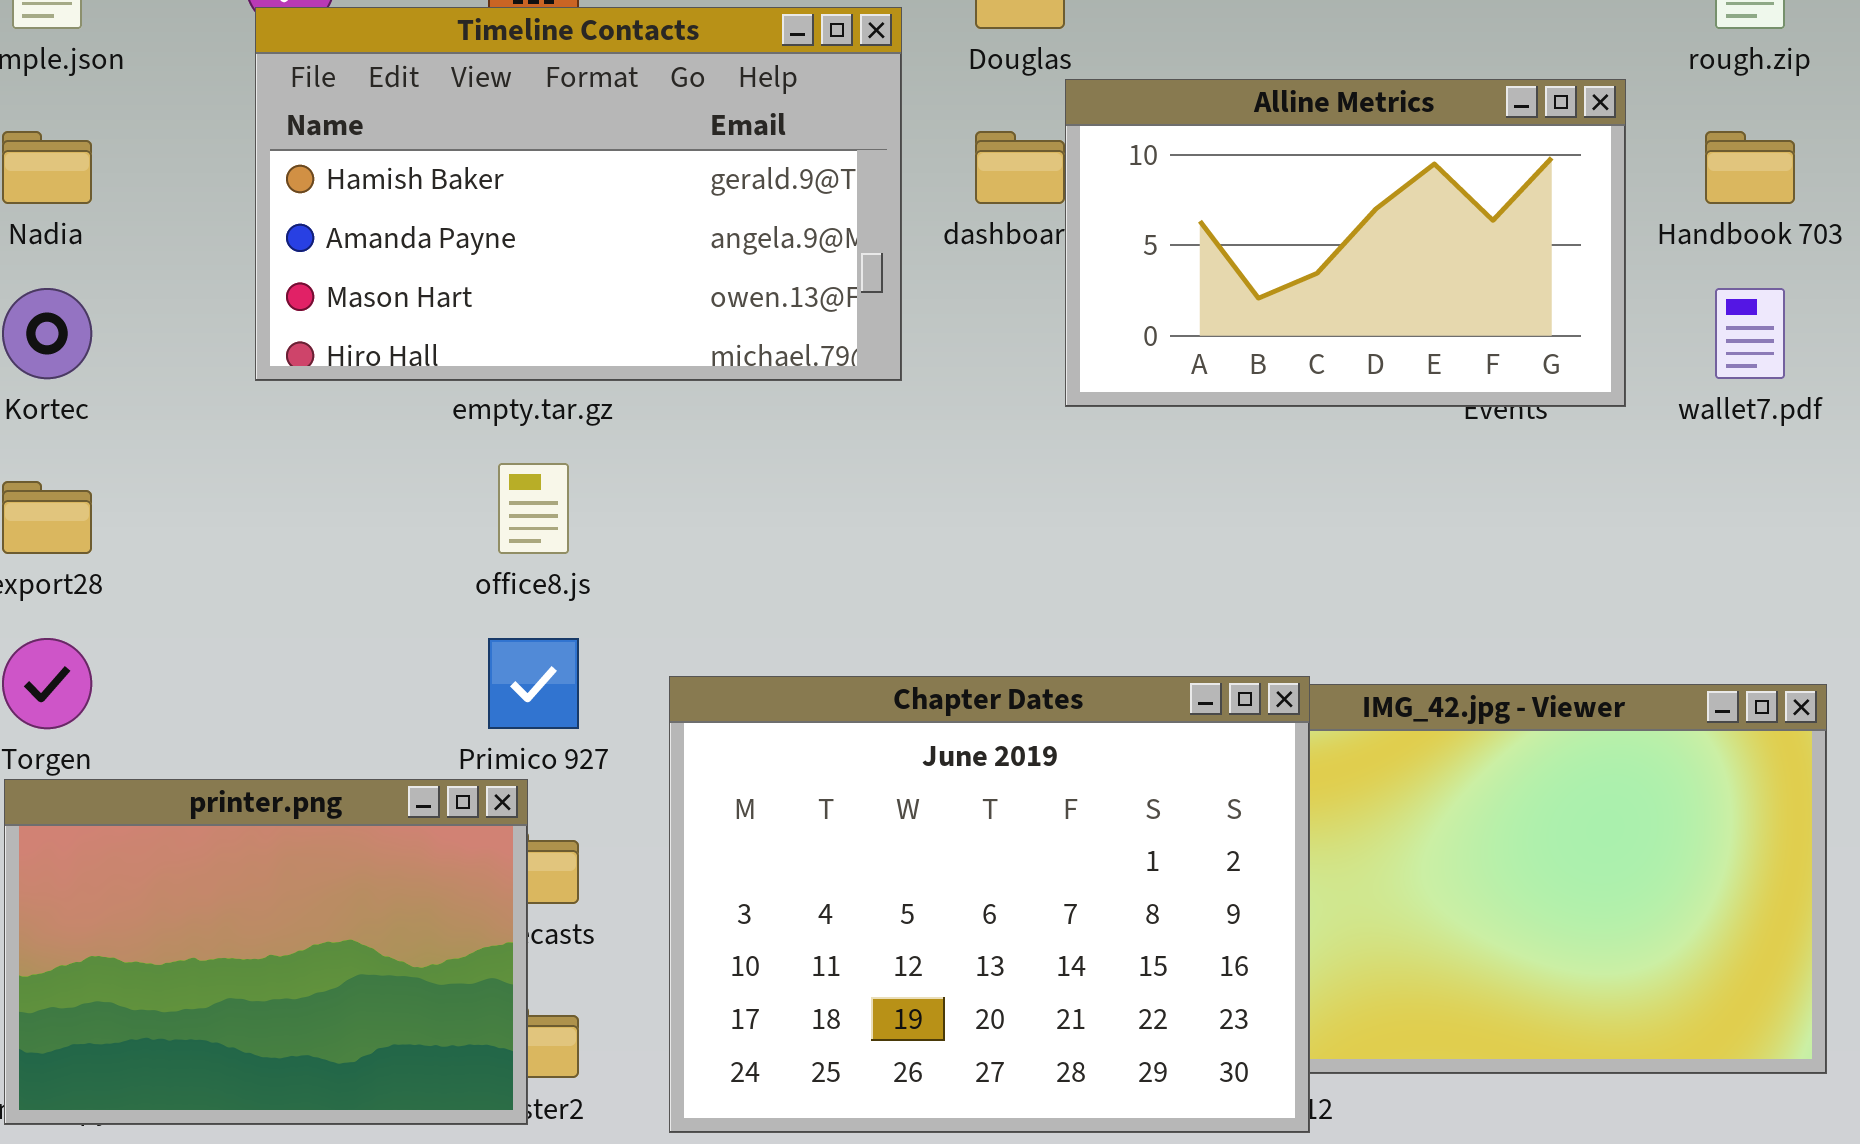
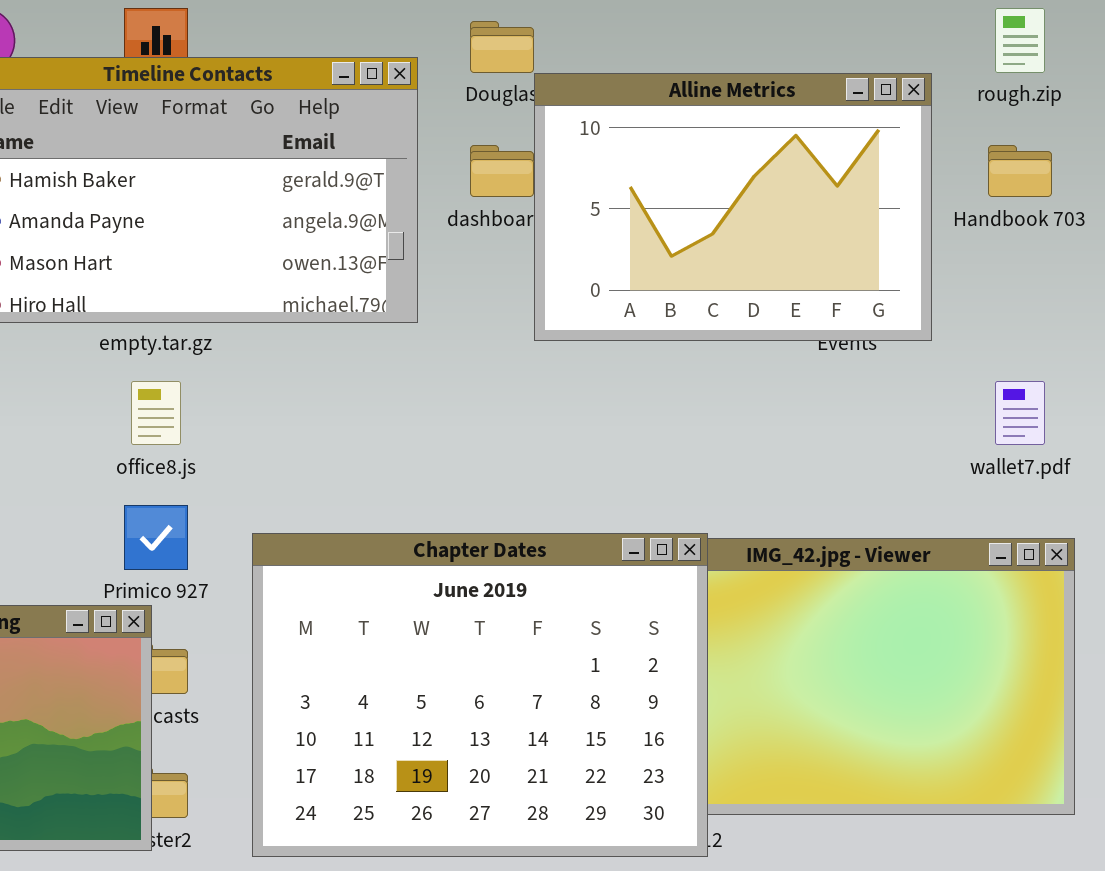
Alline Metrics: [1065,79,1626,407] -> [534,73,932,341], resized
wallet7.pdf: [1715,288,1785,379] -> [995,381,1045,445], moved

